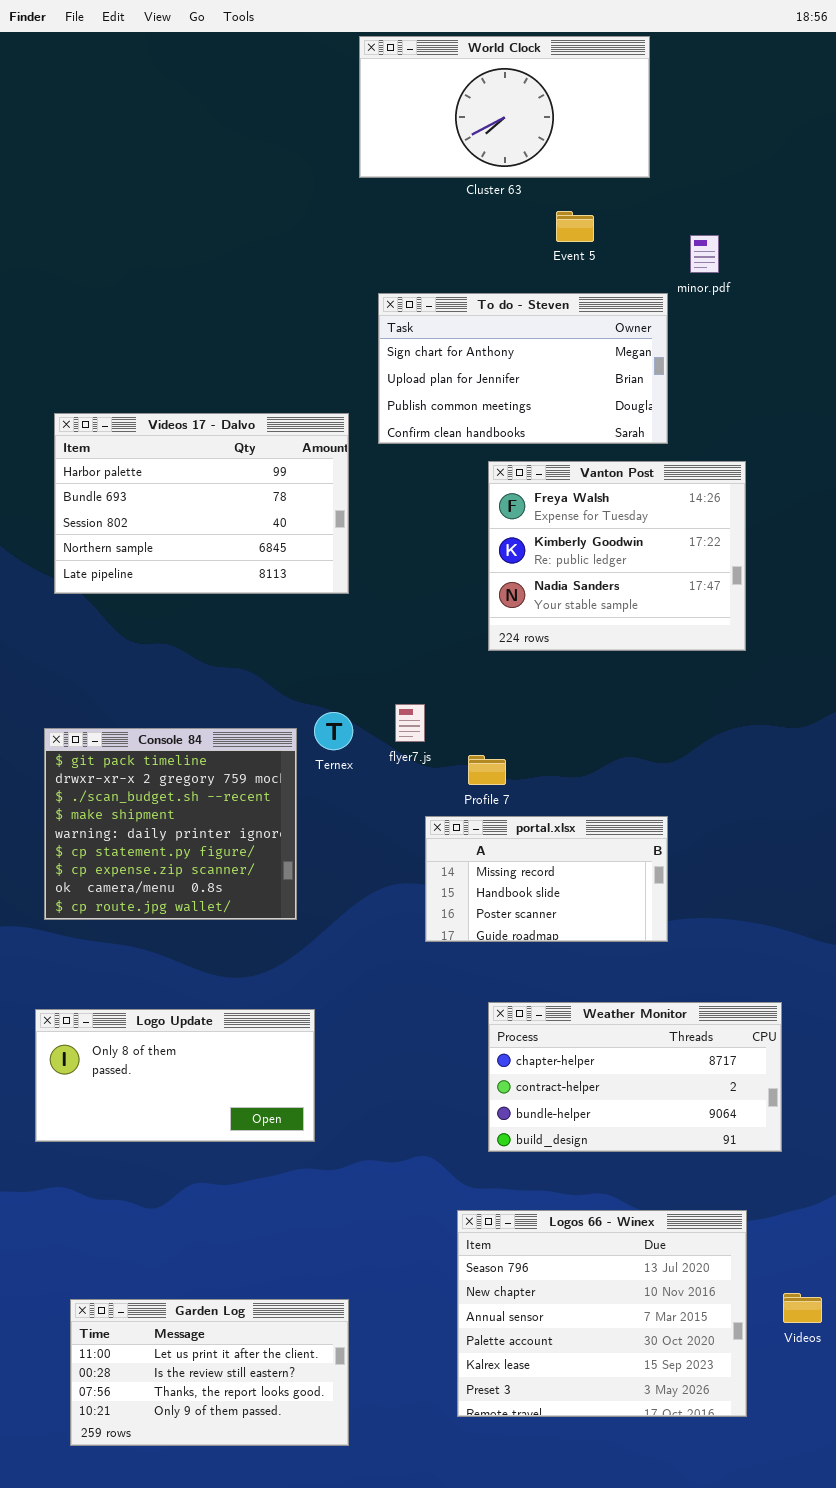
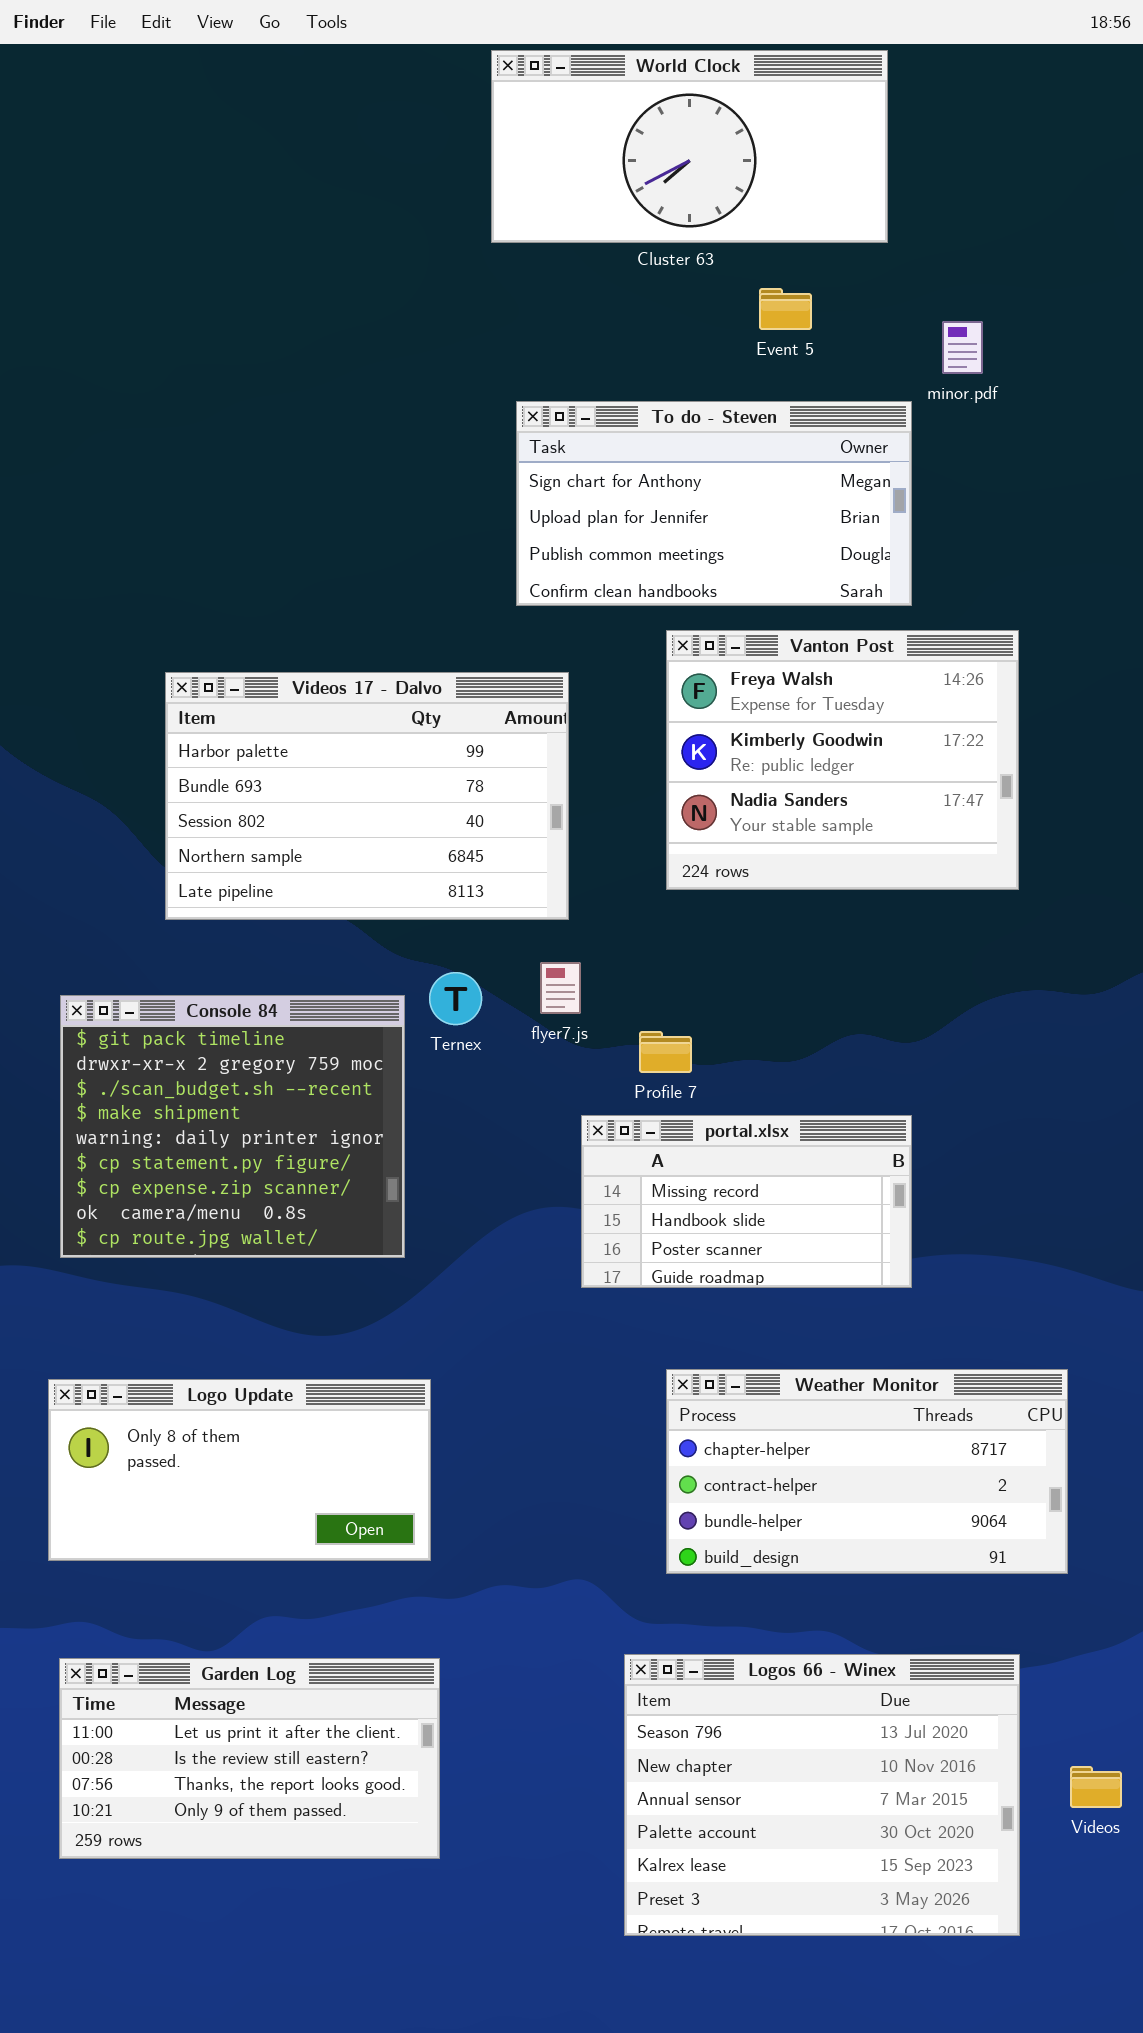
Videos 17 - Dalvo: [54,413,349,594] -> [165,672,569,920], moved
Garden Log: [70,1299,349,1446] -> [59,1658,440,1859], moved

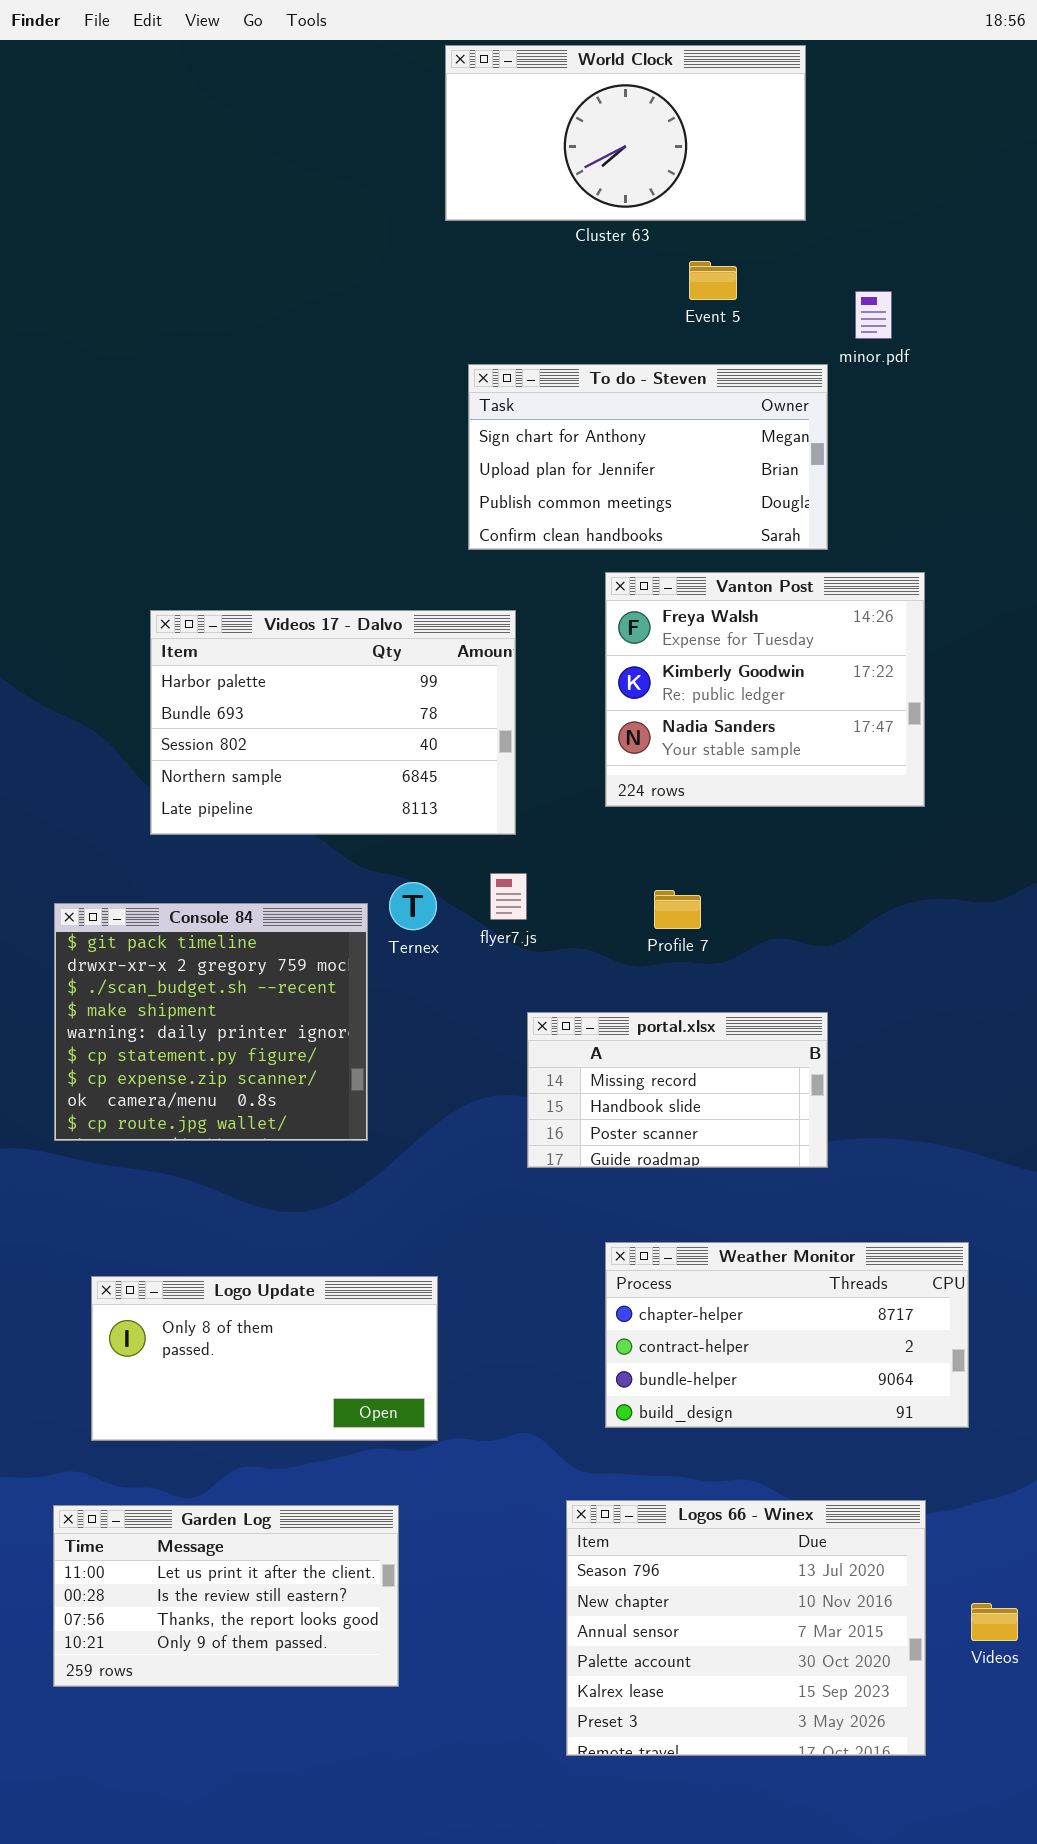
Profile 7: [639,1031,692,1073] -> [654,890,701,929], moved
Logo Update: [48,1379,431,1561] -> [91,1276,438,1441], moved

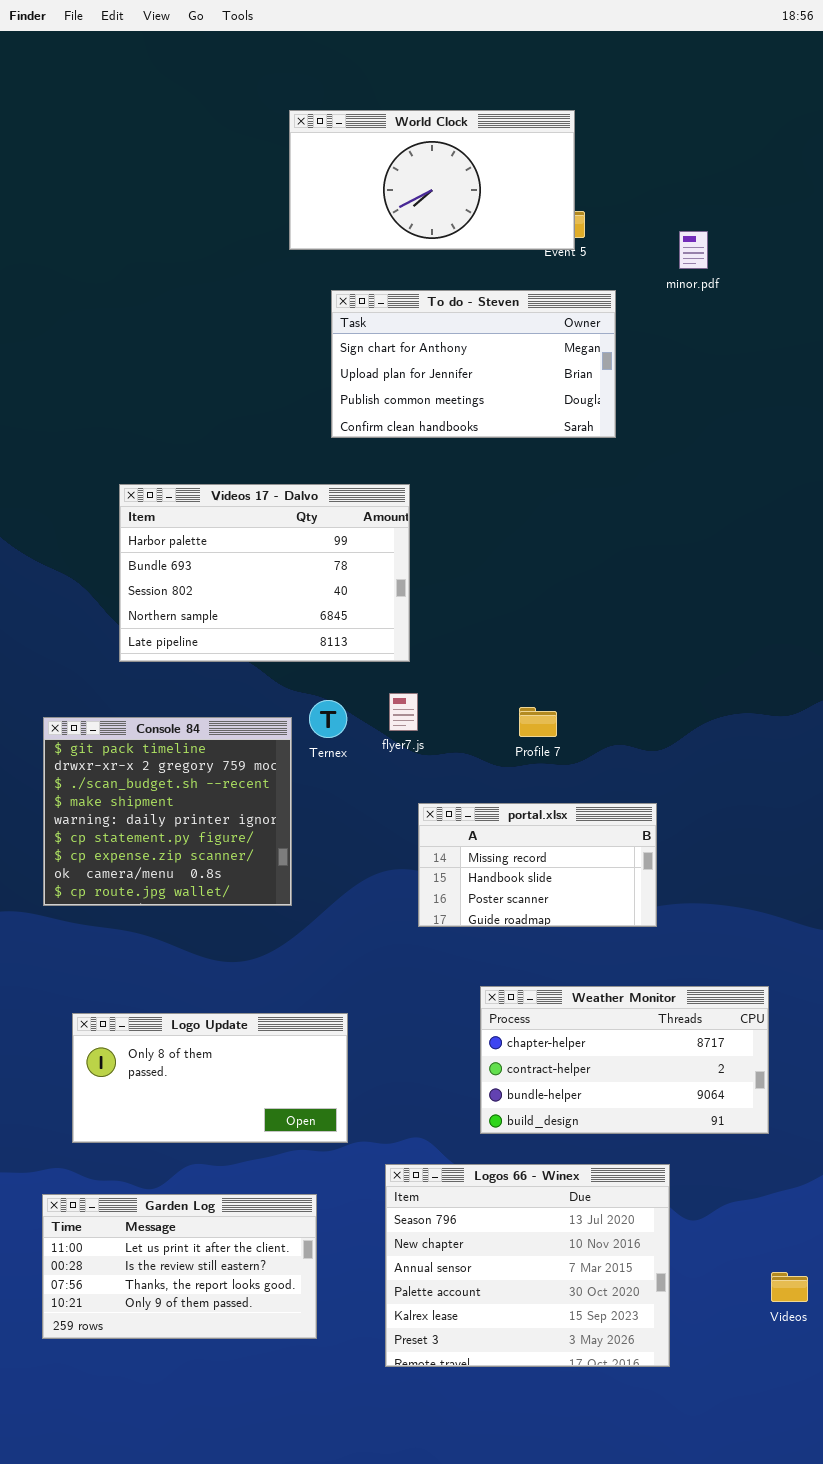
World Clock: [445,45,806,221] -> [289,110,575,250], moved
To do - Steven: [468,364,828,550] -> [331,290,616,438], moved
Vanton Post: [605,572,925,807] -> none, closed
Logos 66 - Winex: [566,1500,926,1756] -> [385,1164,670,1367], moved

